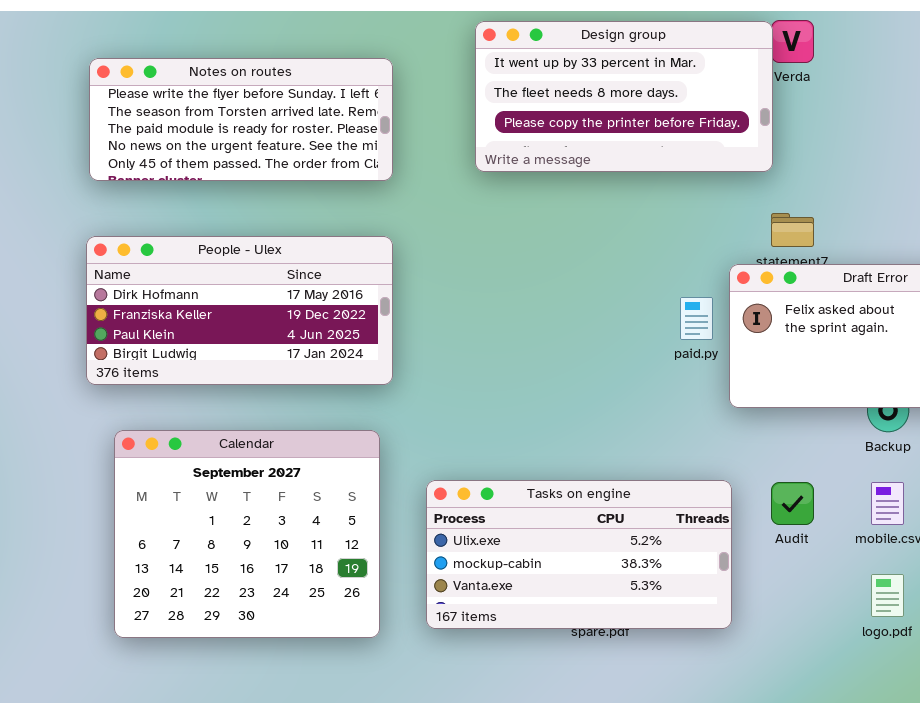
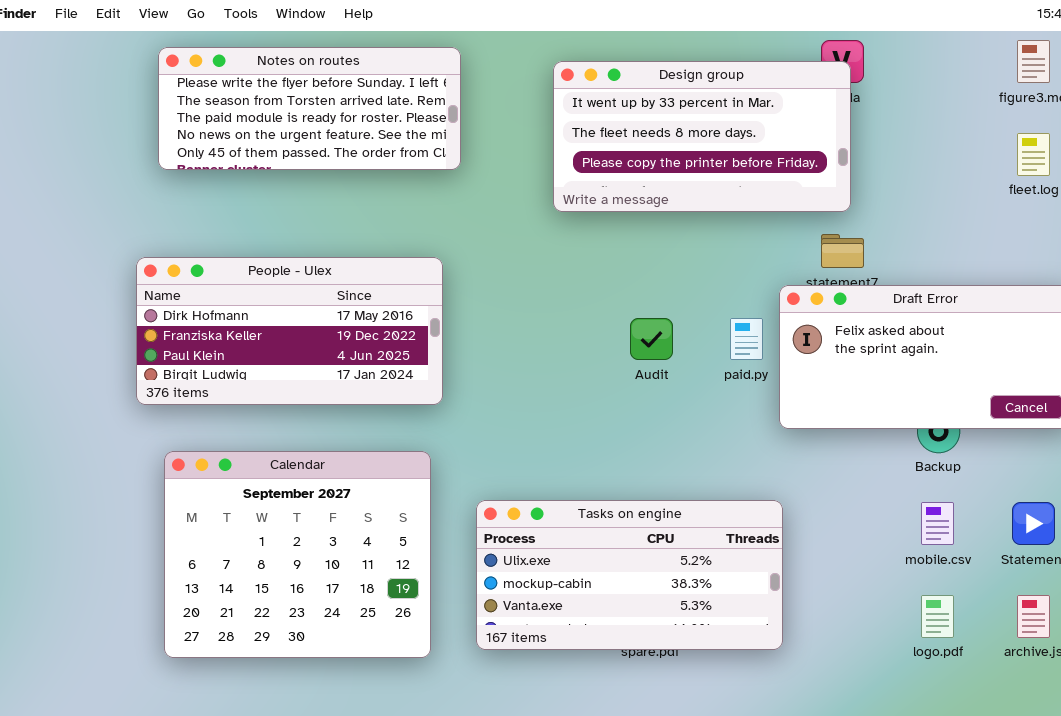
Design group: [475,21,773,172] -> [553,61,851,212], moved
Notes on routes: [89,58,393,181] -> [158,47,461,170], moved
Audit: [771,482,814,525] -> [630,318,673,360], moved

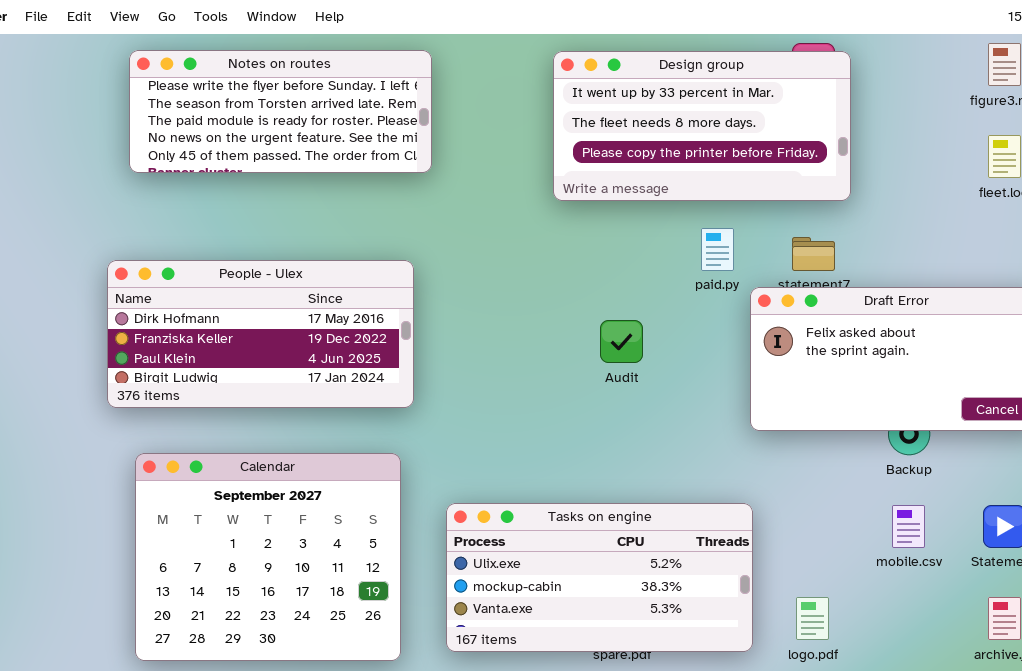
Design group: [553,61,851,212] -> [553,51,851,201], moved
paid.py: [730,318,763,360] -> [701,228,734,271], moved
logo.pdf: [921,595,954,638] -> [796,597,829,640], moved

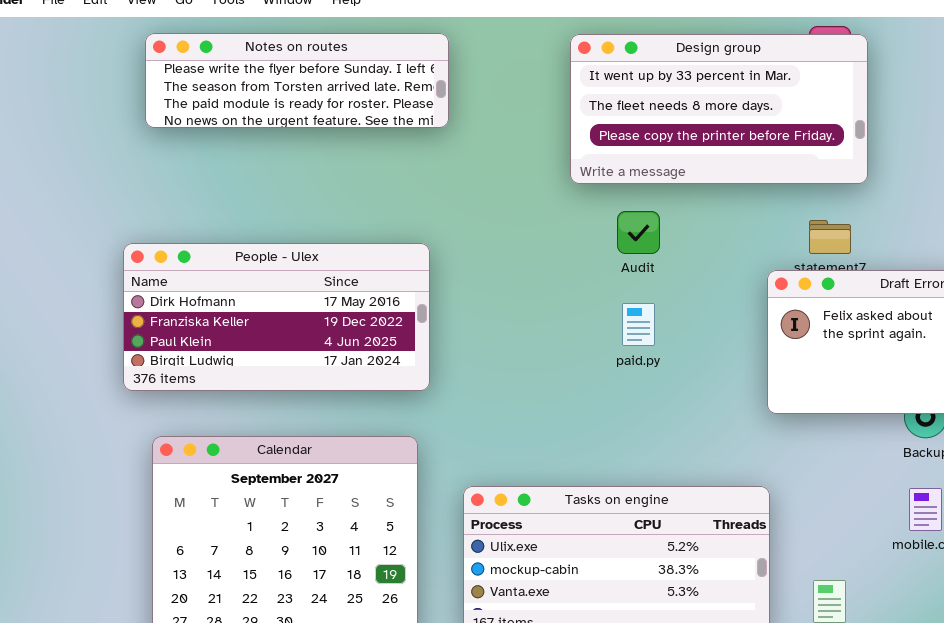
Notes on routes: [129,50,432,173] -> [145,33,449,128], resized
paid.py: [701,228,734,271] -> [622,303,655,346], moved
Audit: [600,320,643,363] -> [617,211,660,254], moved

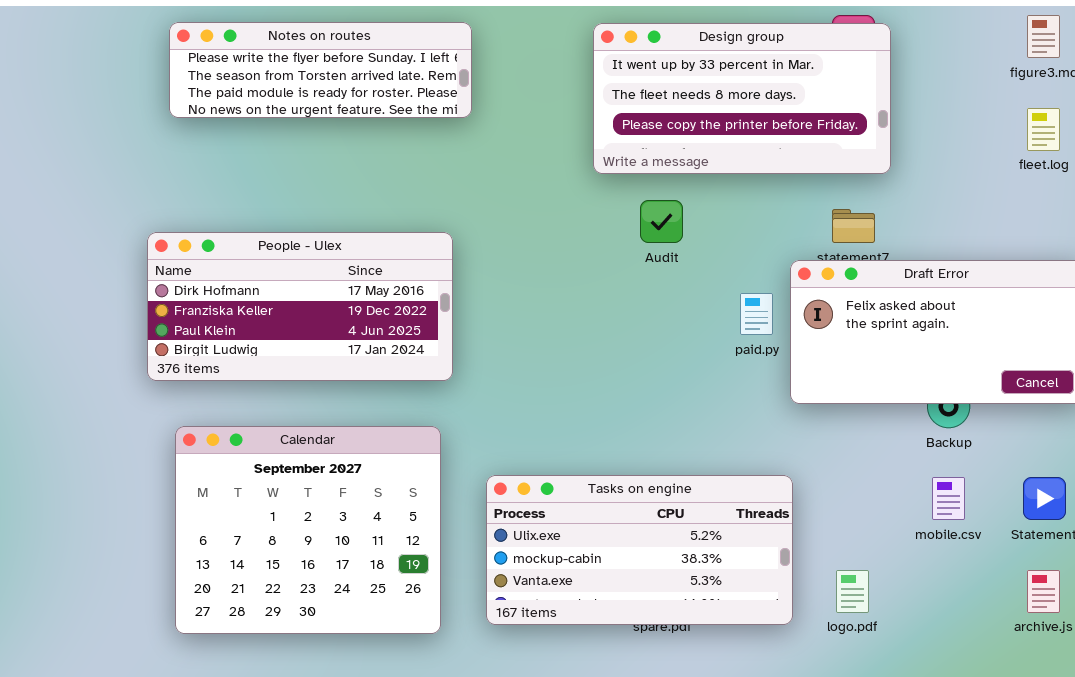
paid.py: [622,303,655,346] -> [740,293,773,335], moved

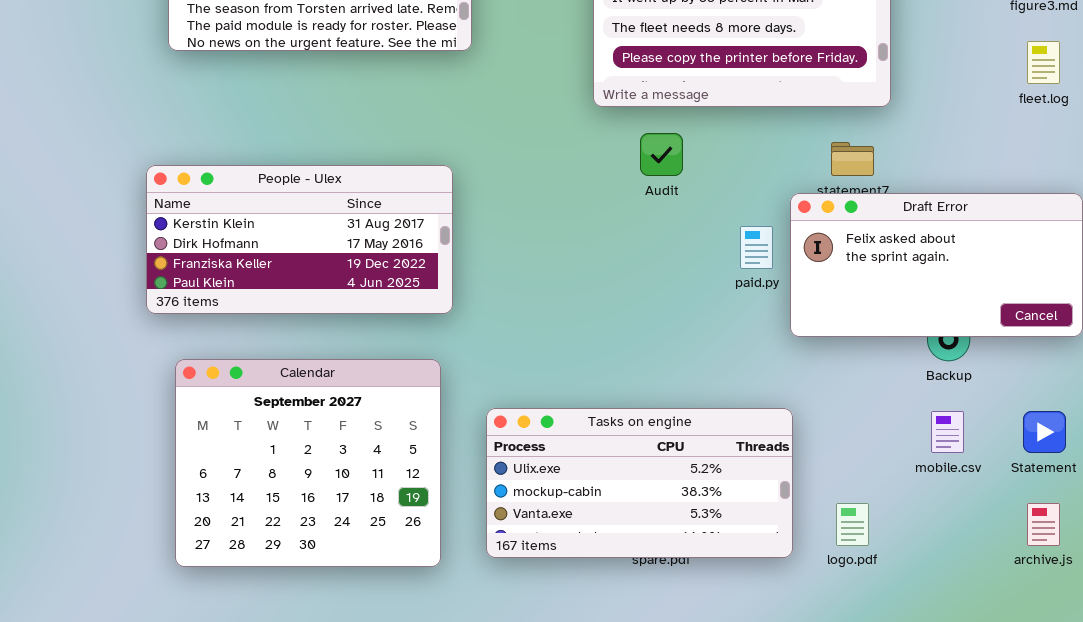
People - Ulex: [147,232,453,381] -> [146,165,453,314], scrolled up 1 row

